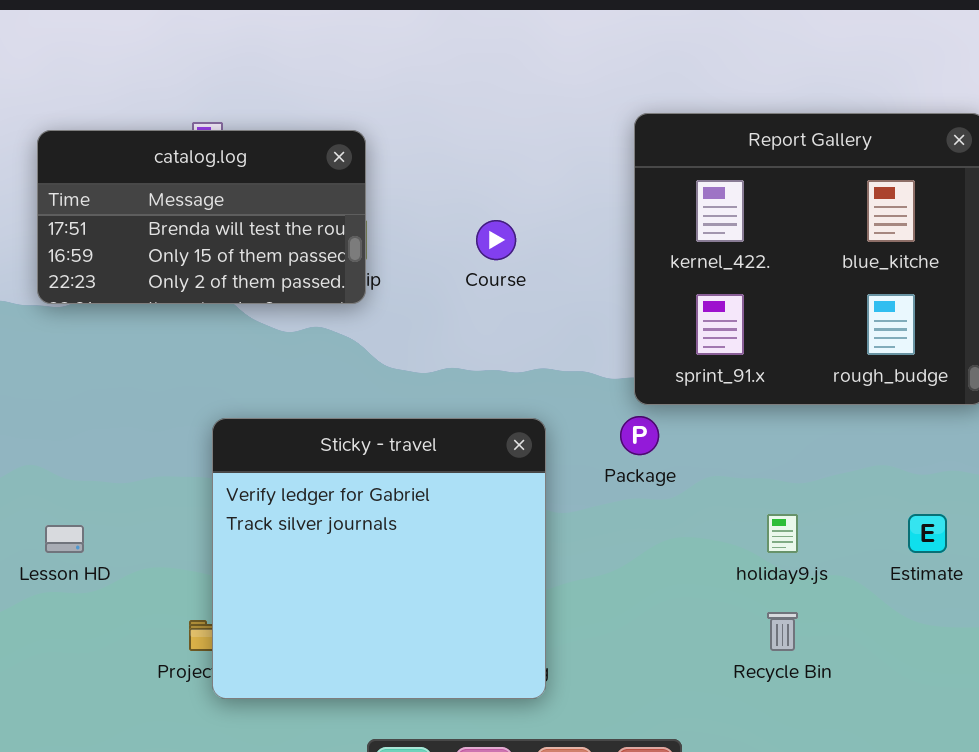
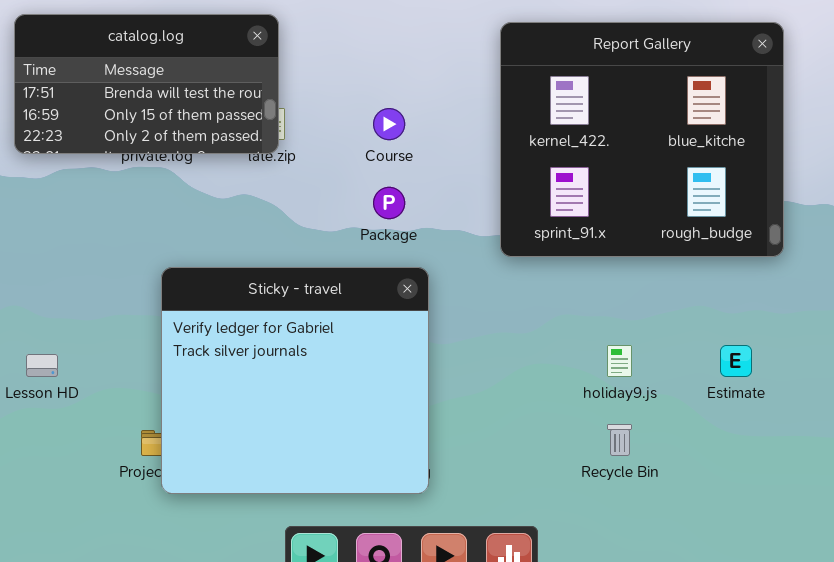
catalog.log: [37,130,366,304] -> [14,14,279,154], moved
Package: [620,416,659,455] -> [373,187,405,219], moved

